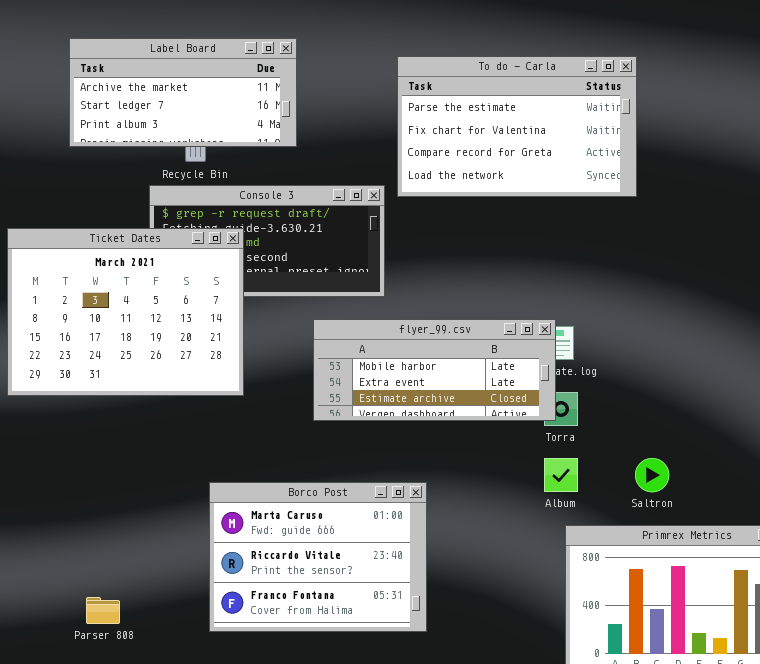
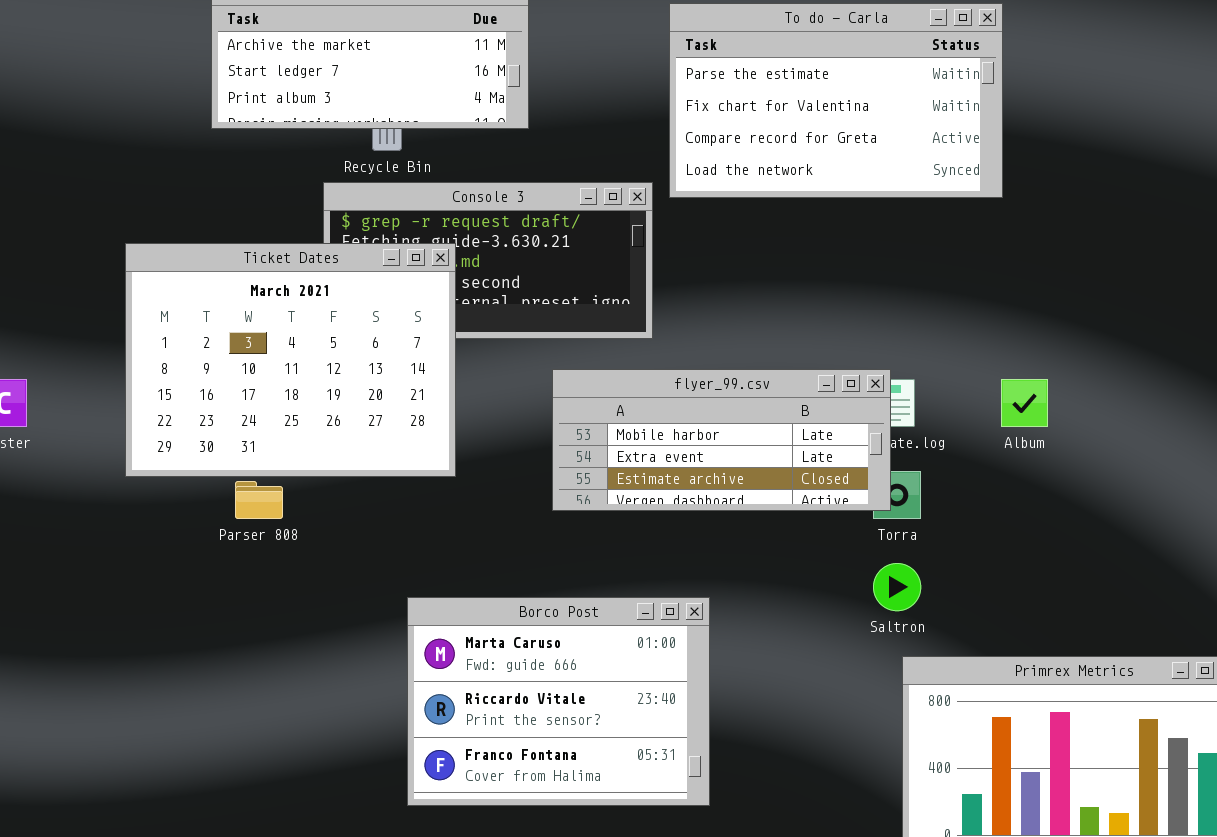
Album: [544,458,578,492] -> [1001,379,1048,427], moved
Saltron: [635,458,669,492] -> [873,563,921,611], moved
Parser 808: [86,597,120,624] -> [235,481,283,519], moved

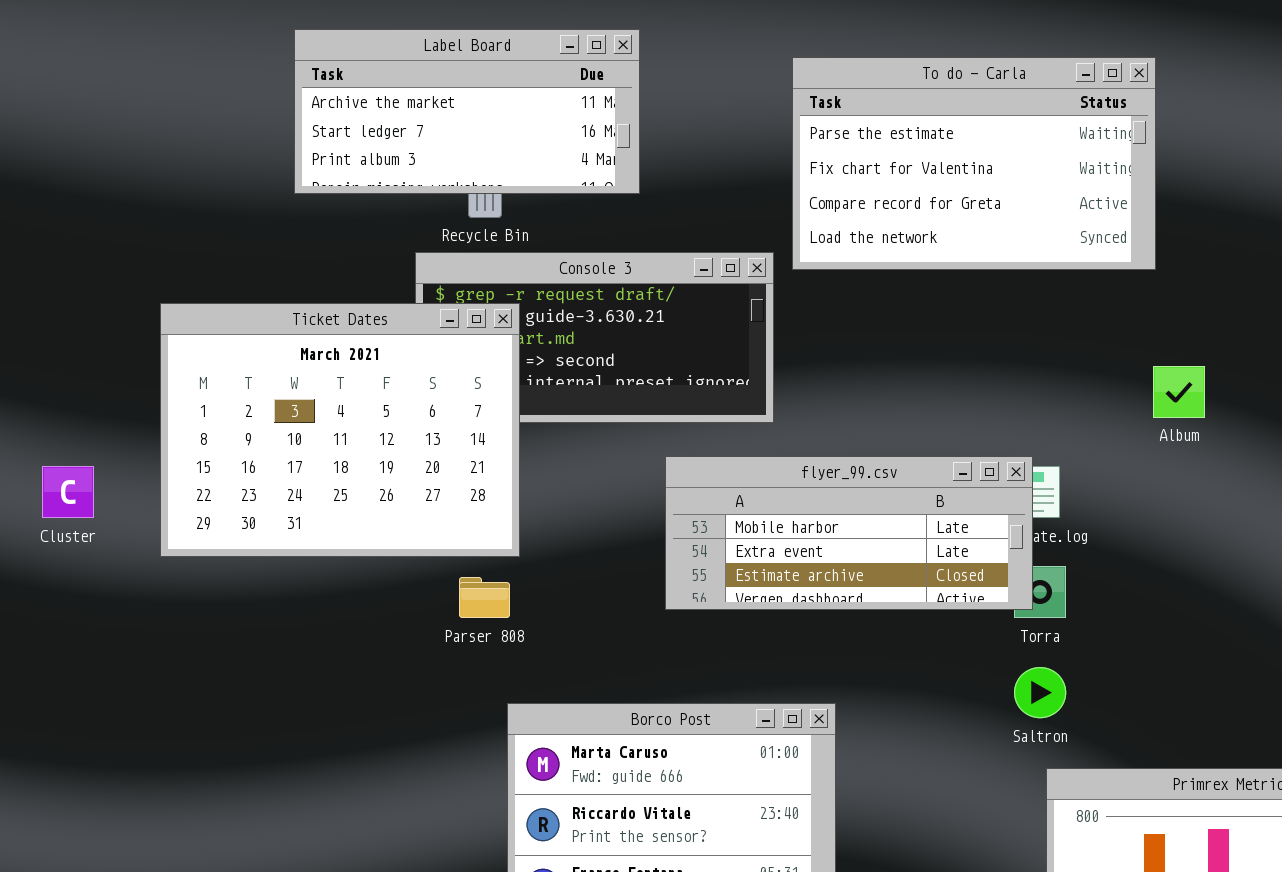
Ticket Dates: [125,243,456,477] -> [160,303,520,557], moved
Album: [1001,379,1048,427] -> [1153,366,1205,418], moved
Parser 808: [235,481,283,519] -> [459,577,510,618], moved

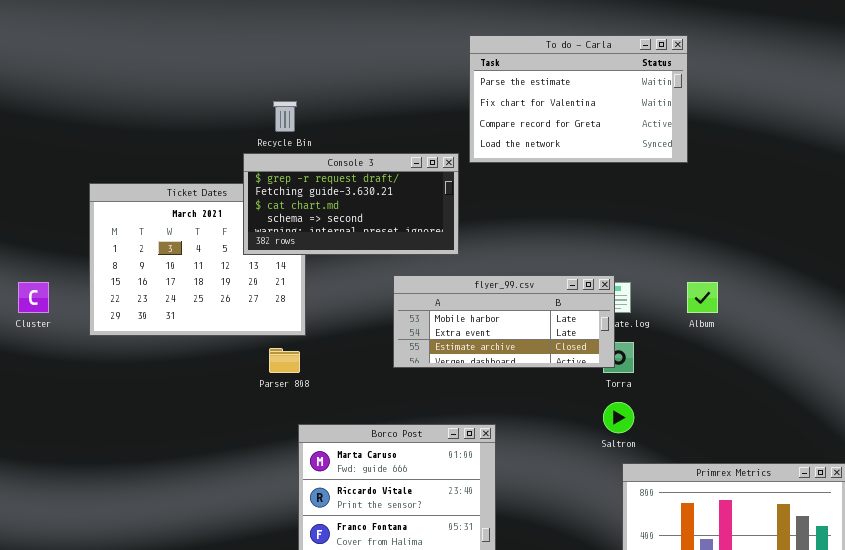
Label Board: [294,29,640,194] -> none, closed
Console 3: [415,252,774,423] -> [243,153,459,255], raised
Album: [1153,366,1205,418] -> [687,282,718,313], moved

